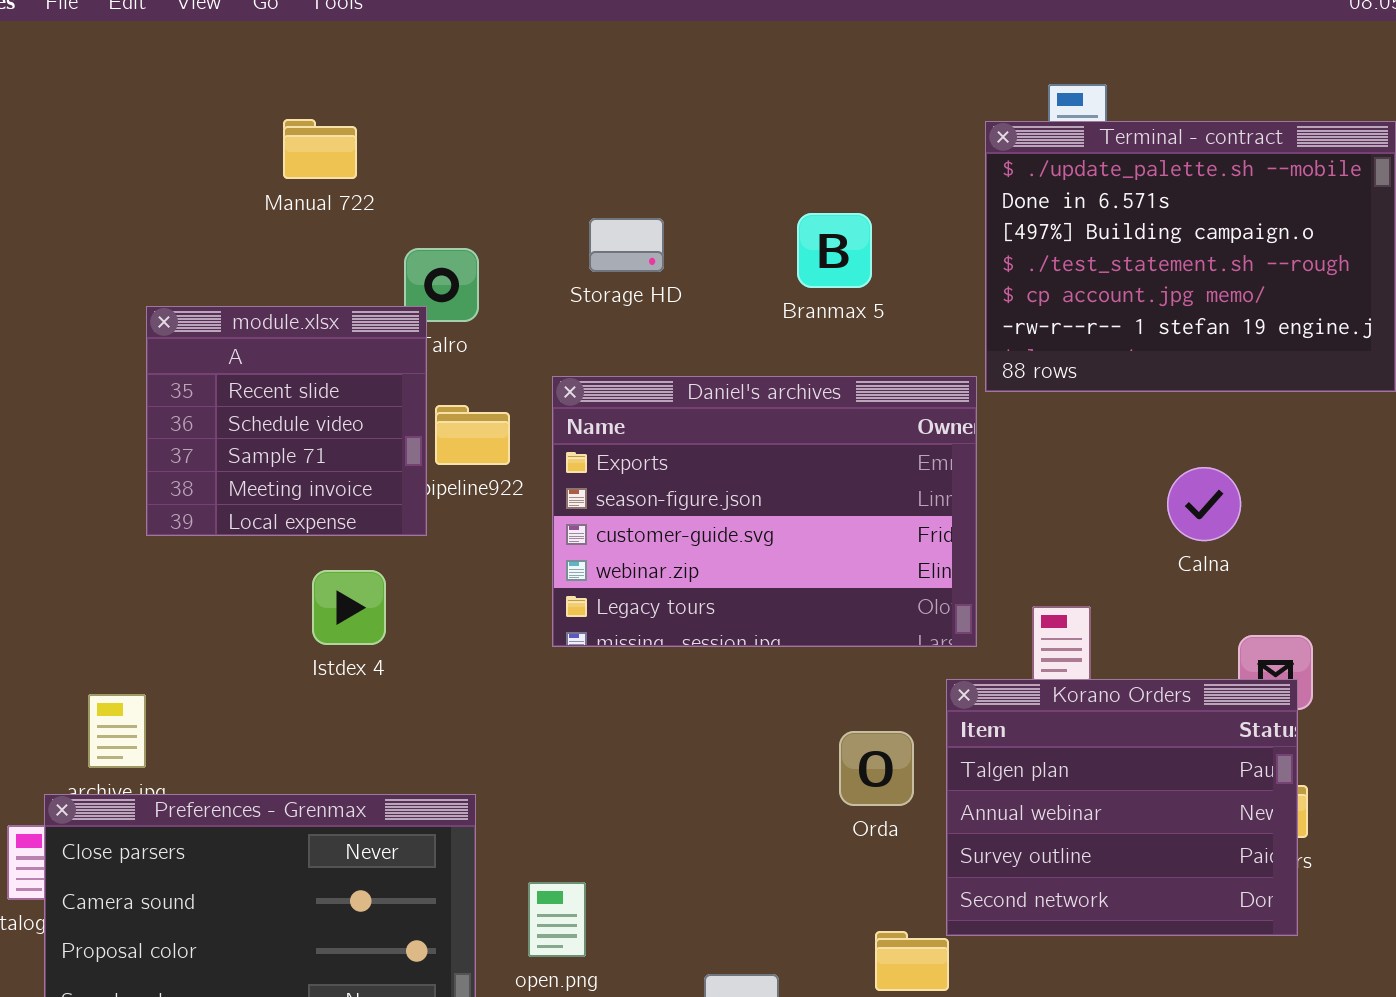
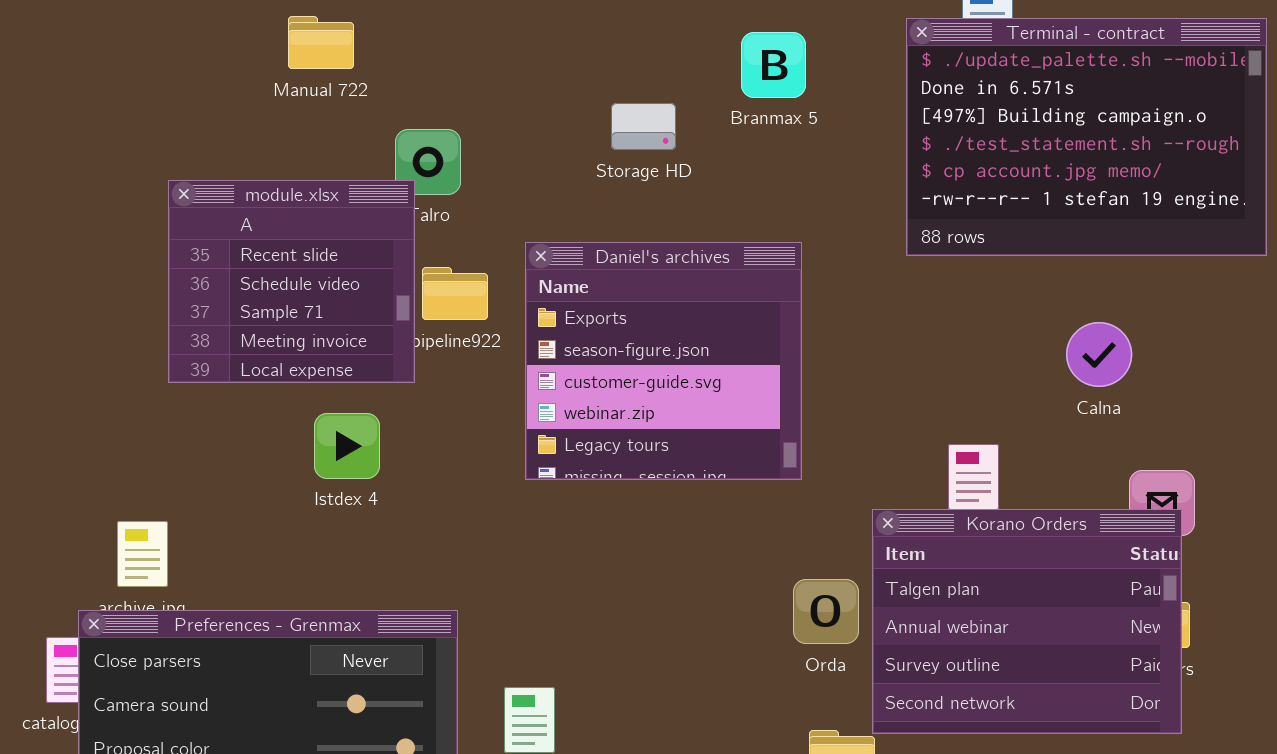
Branmax 5: [797,213,872,288] -> [741,32,806,98], moved
Storage HD: [589,218,664,272] -> [611,103,676,150], moved
Daniel's archives: [552,376,977,647] -> [525,242,802,480], resized
Orda: [839,731,914,806] -> [793,579,859,644], moved

